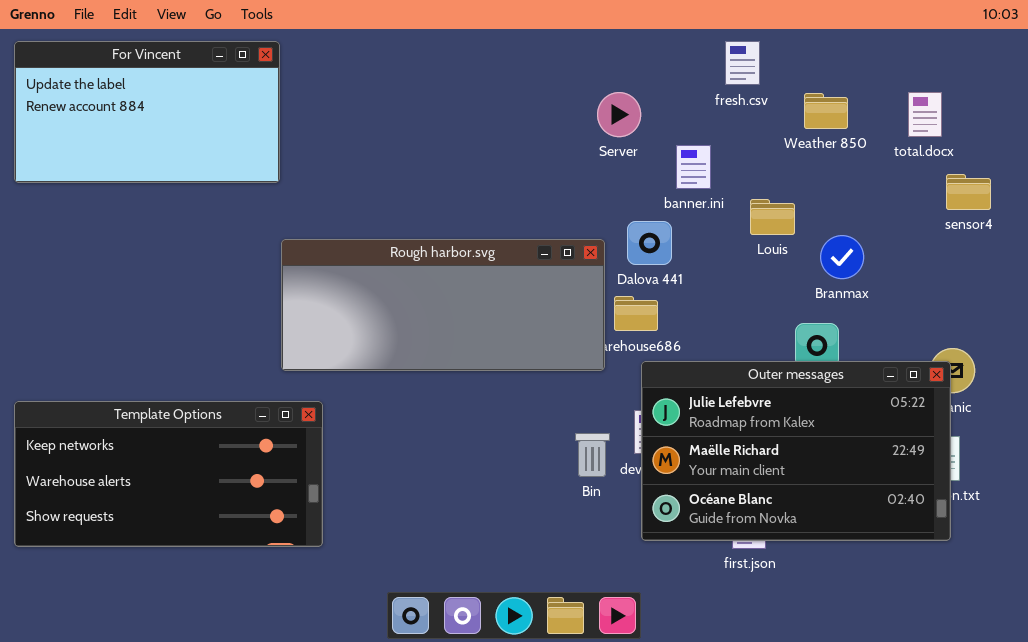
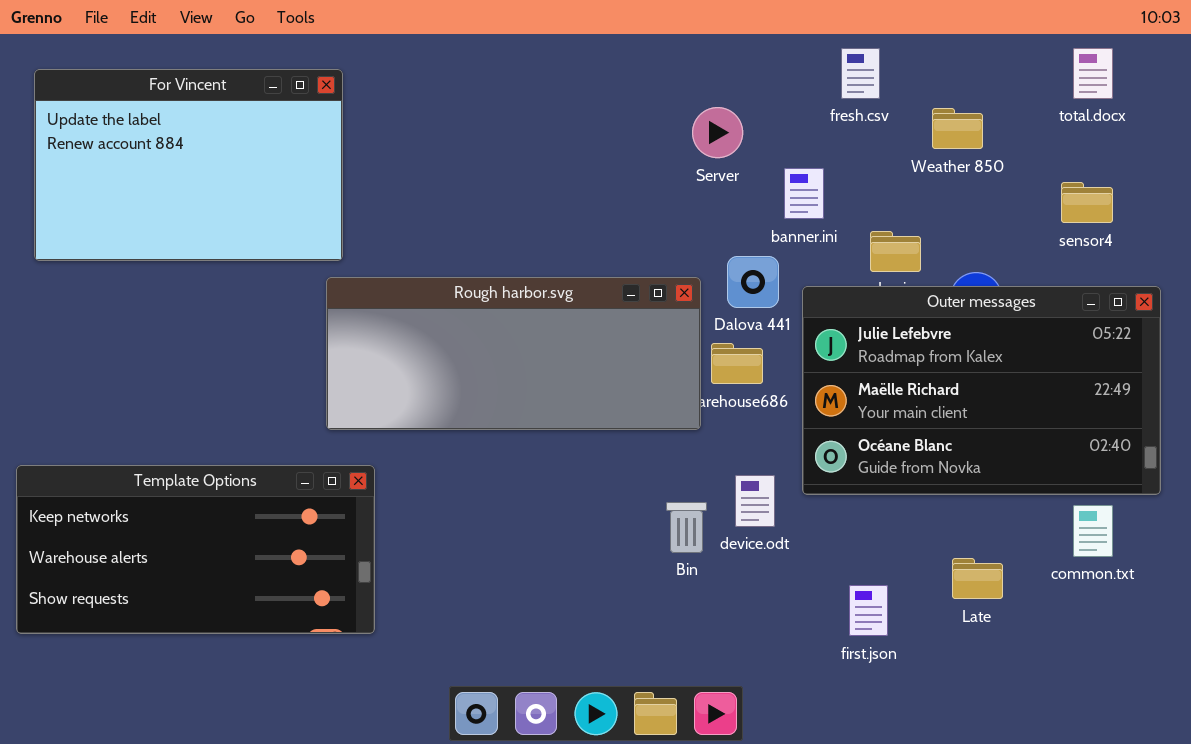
For Vincent: [14,41,280,183] -> [34,69,343,261], moved, resized
total.docx: [908,92,942,137] -> [1073,48,1113,99], moved
sensor4: [946,174,991,210] -> [1061,182,1113,223], moved
Outer messages: [641,361,951,541] -> [802,286,1161,495], moved

